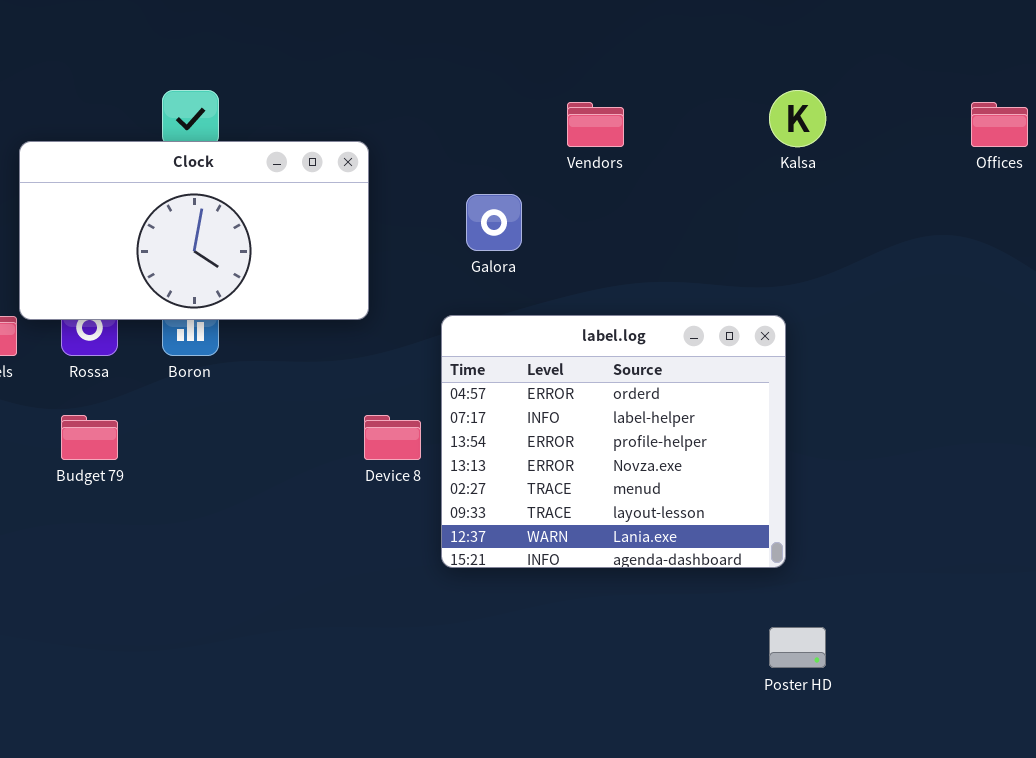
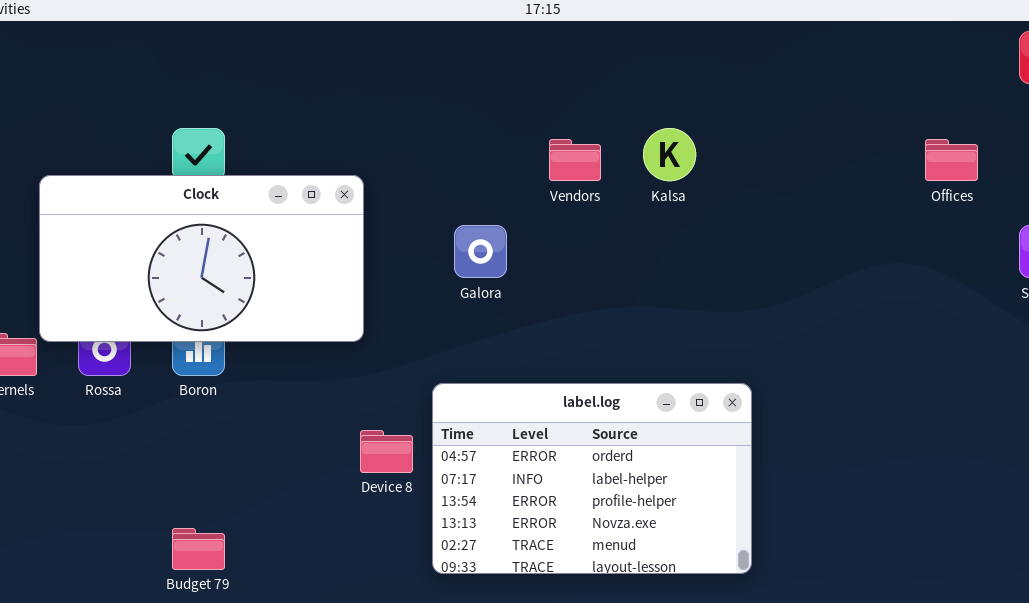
Kalsa: [769,90,826,147] -> [643,128,696,181], moved
label.log: [441,315,786,568] -> [432,383,752,574], resized
Budget 79: [61,415,118,460] -> [172,528,225,570], moved

